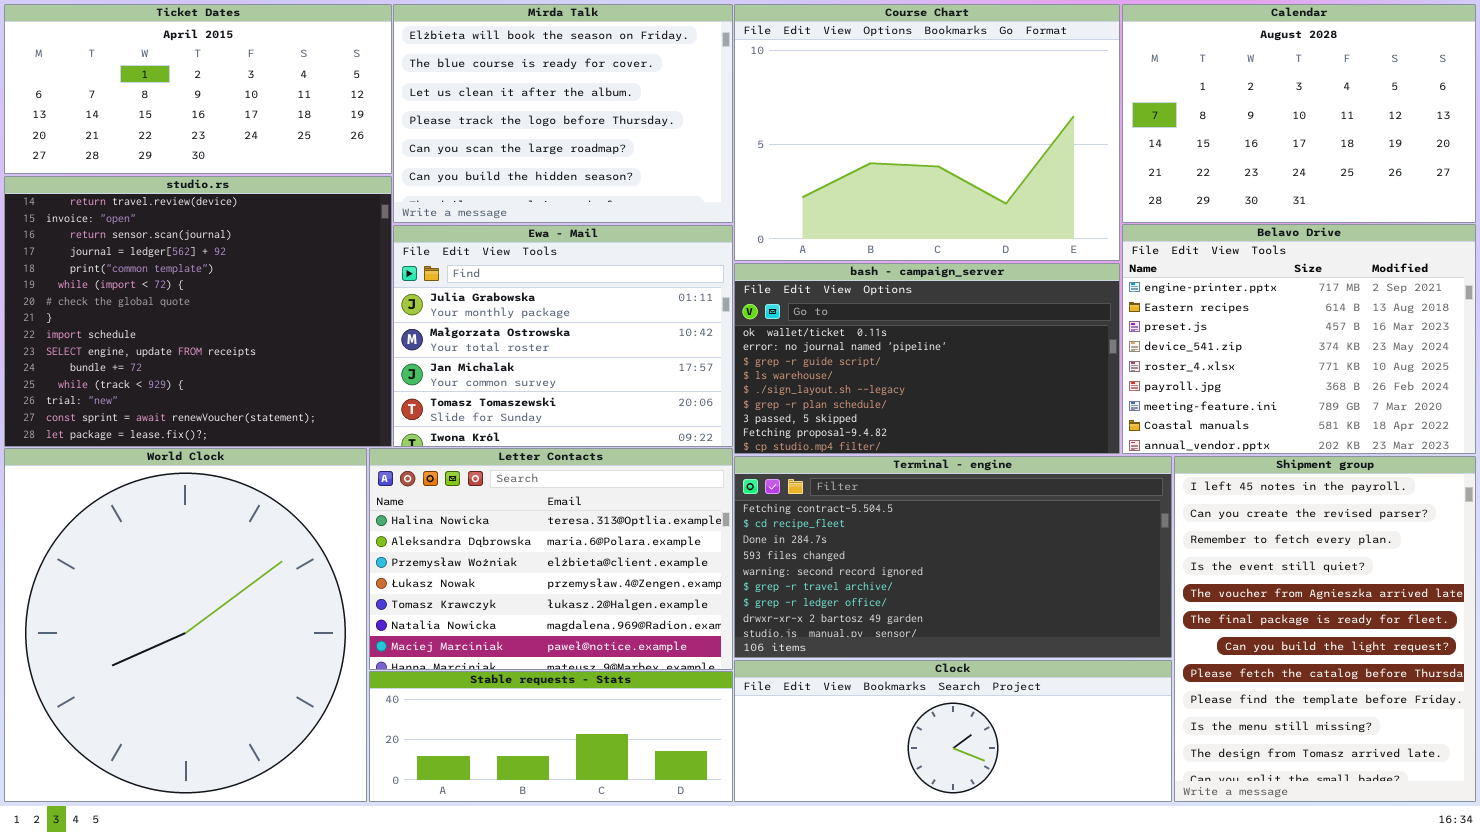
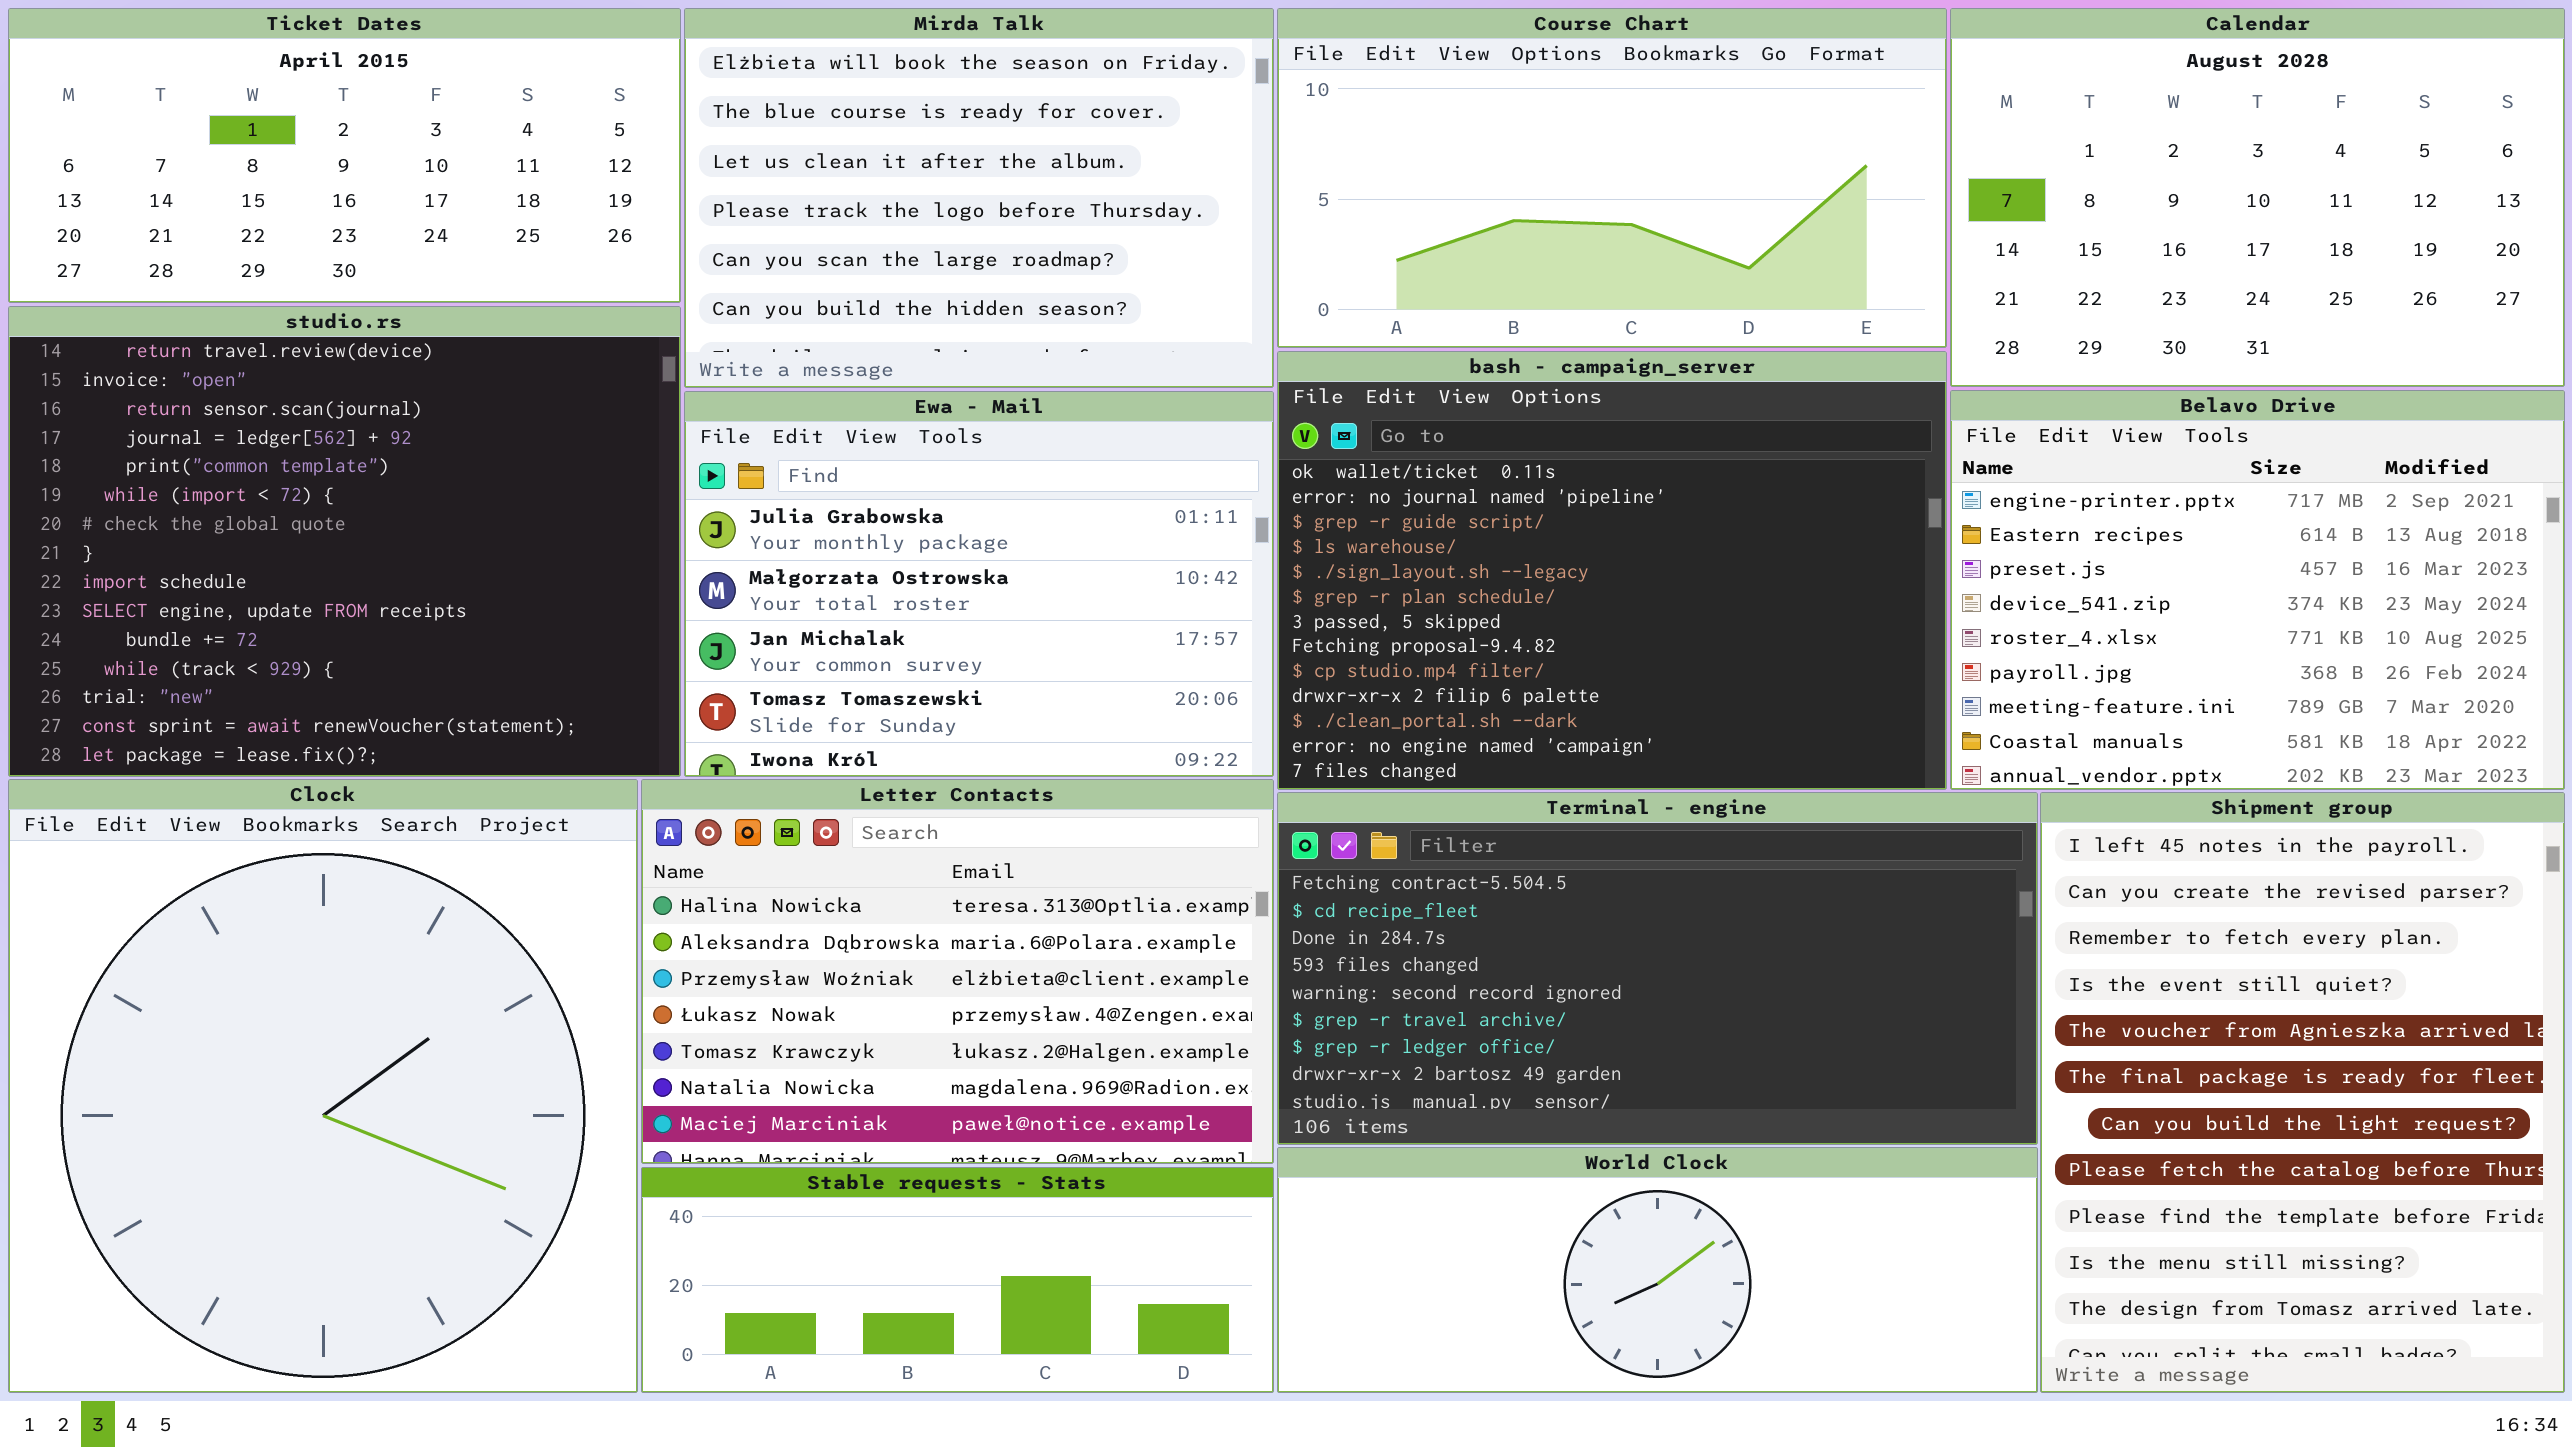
Course Chart: [734,4,1120,261] -> [1277,8,1947,348], resized
bash - campaign_server: [734,263,1120,454] -> [1277,351,1947,790], resized
World Clock: [4,448,367,802] -> [1277,1147,2038,1393], moved, resized
Clock: [734,660,1172,802] -> [8,779,638,1393], moved, resized

